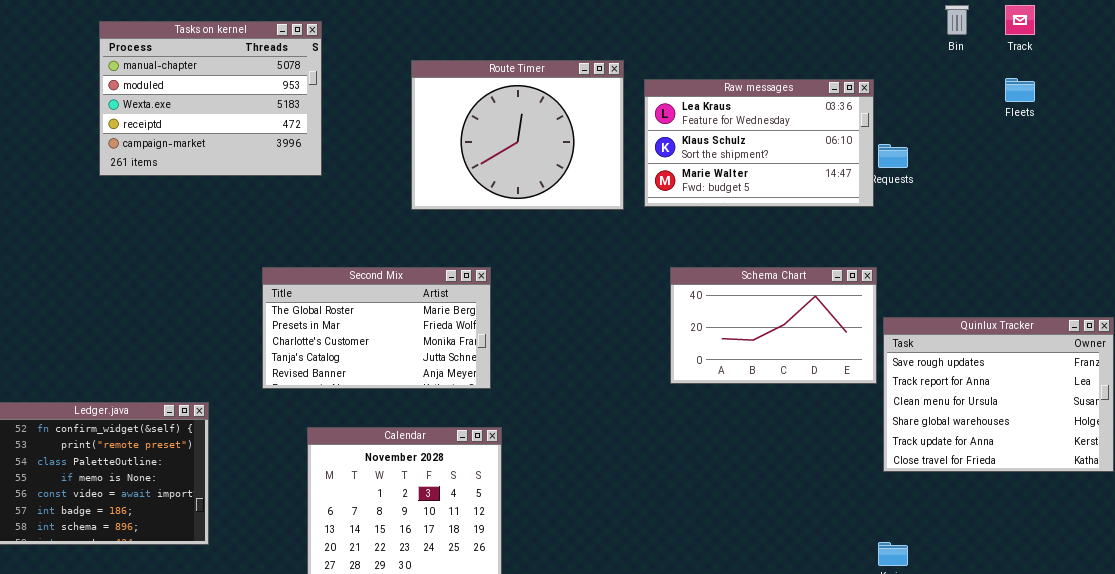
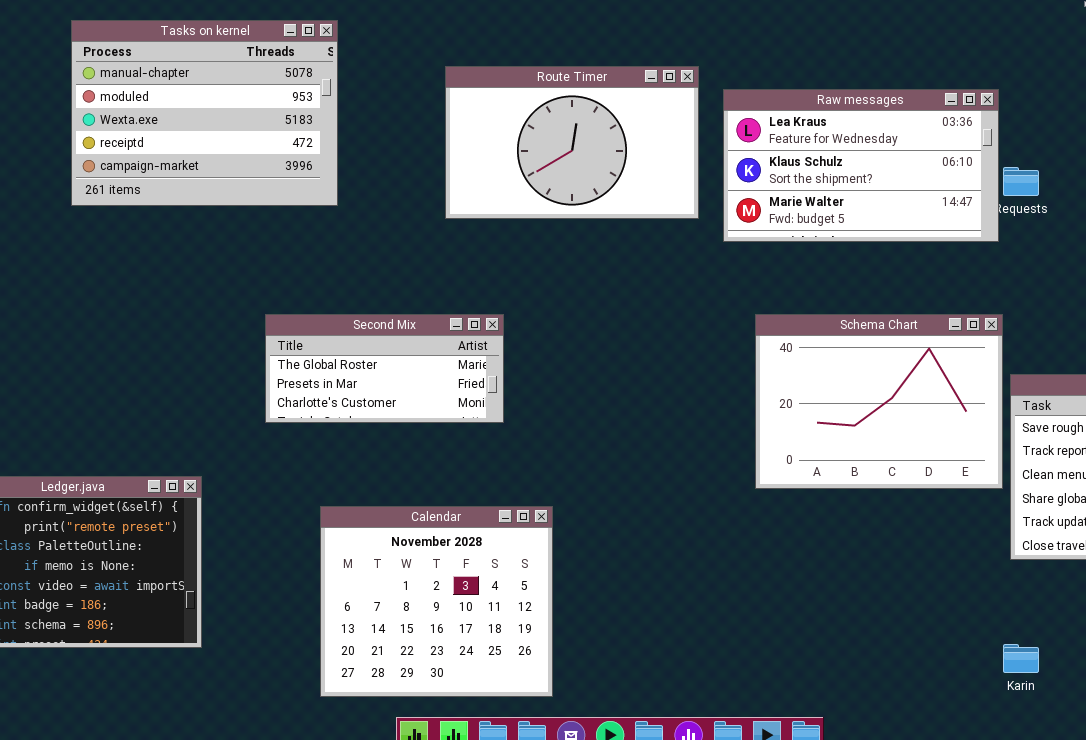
Route Timer: [411,60,624,210] -> [445,66,699,219], resized
Second Mix: [262,267,491,389] -> [265,314,504,423], resized
Schema Chart: [670,267,877,384] -> [755,314,1003,489], resized

